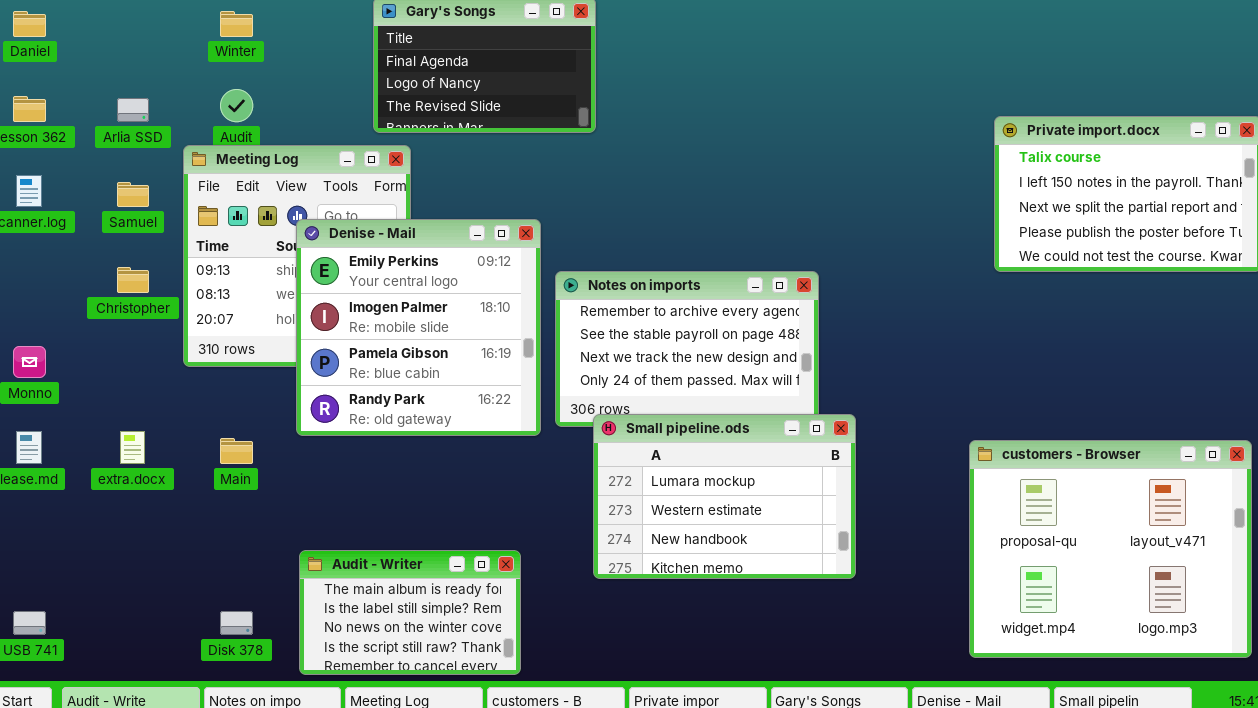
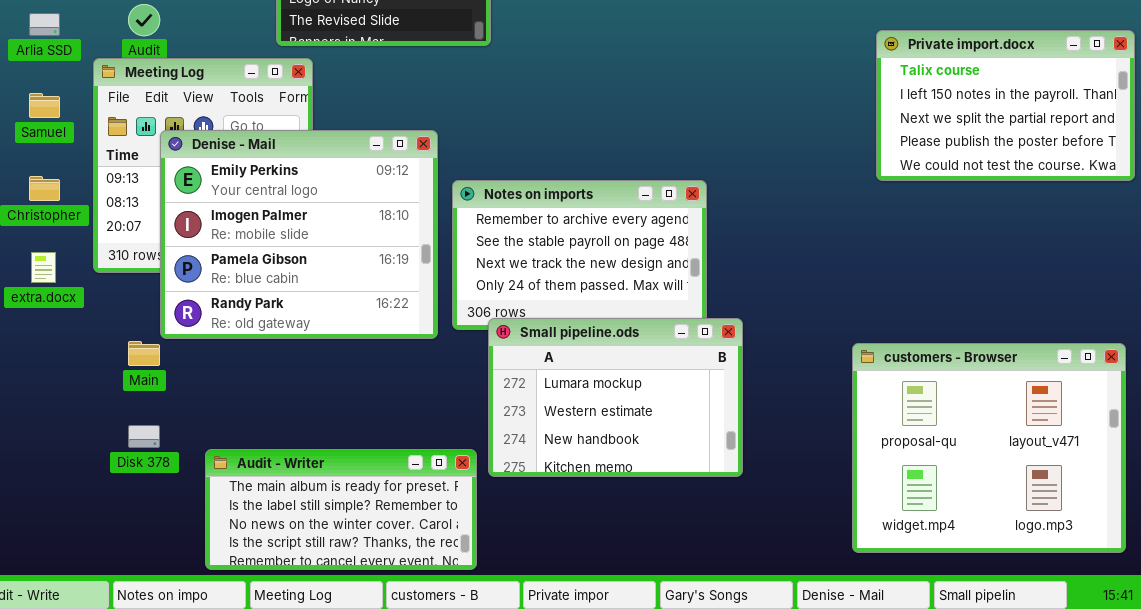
Denise - Mail: [296,219,541,436] -> [160,130,438,339], resized
extra.docx: [120,431,145,464] -> [31,252,56,283], moved
Audit - Writer: [299,550,521,675] -> [205,449,477,570], resized
Disk 378: [220,611,253,635] -> [128,425,160,448], moved

